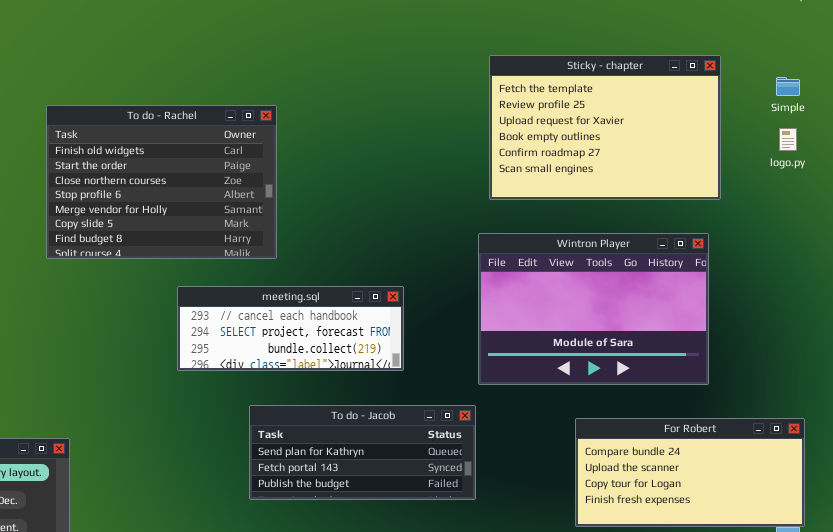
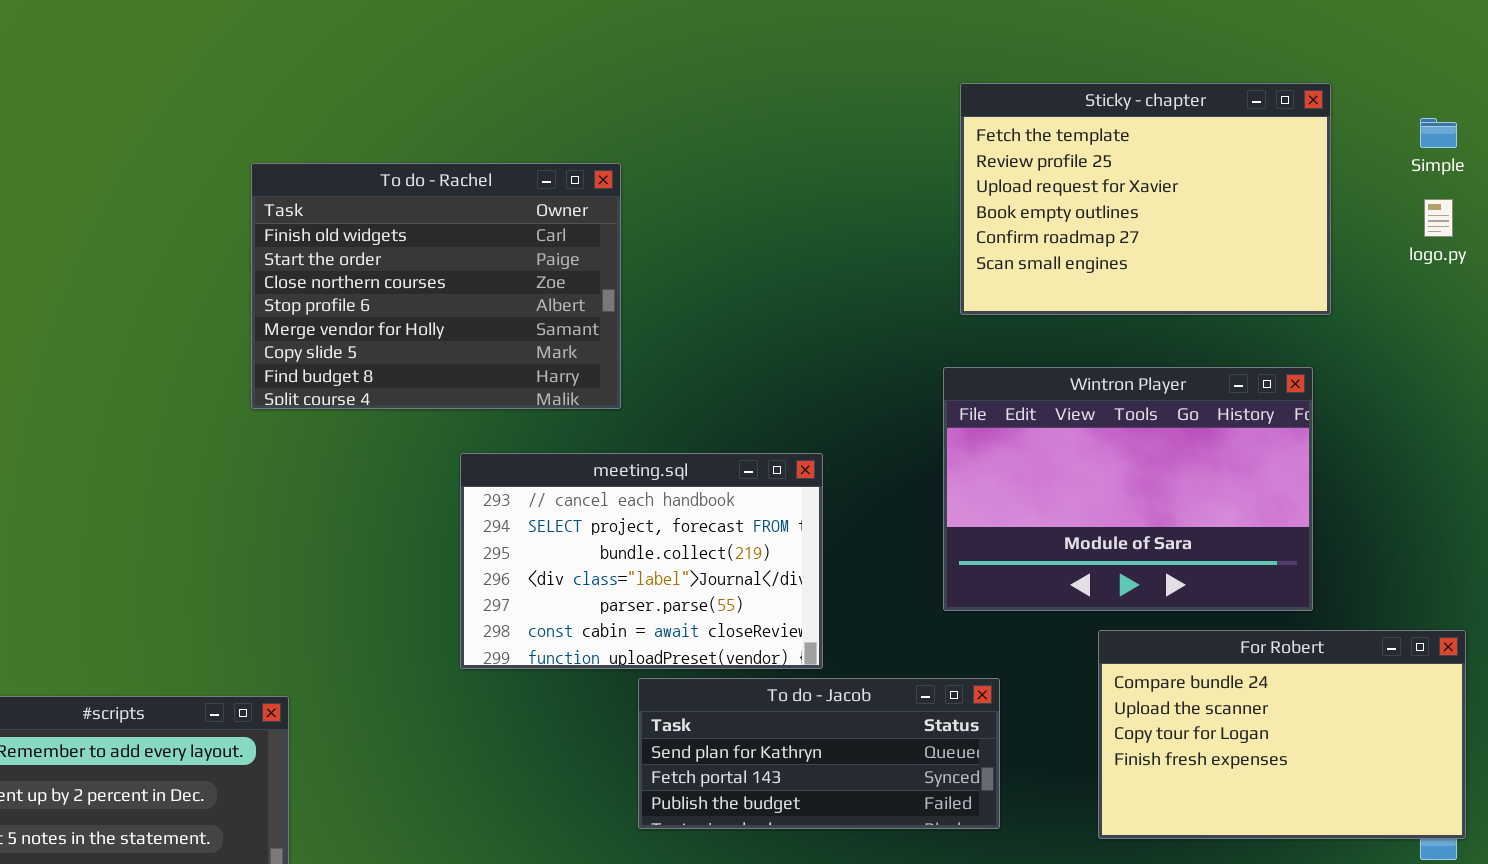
meeting.sql: [177,286,404,371] -> [460,453,823,669], resized
To do - Jacob: [249,405,476,500] -> [638,678,1000,829], moved
For Robert: [575,418,805,527] -> [1098,630,1466,839], resized

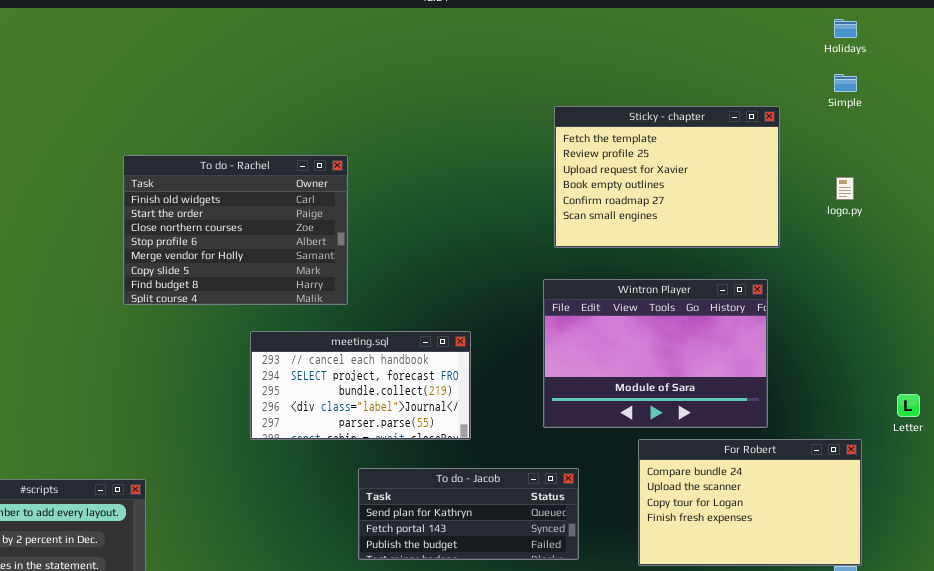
Simple: [1420,118,1457,148] -> [834,74,857,92], moved
meeting.sql: [460,453,823,669] -> [250,331,471,440], resized

